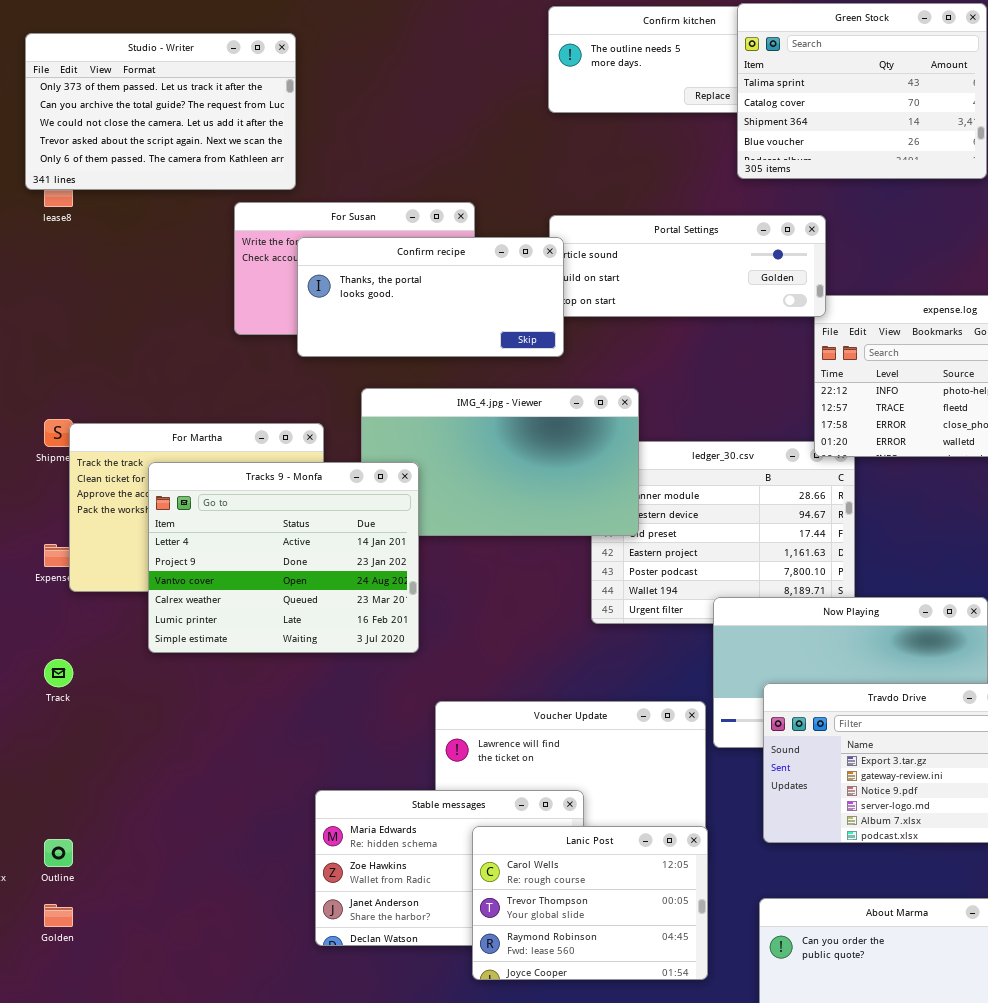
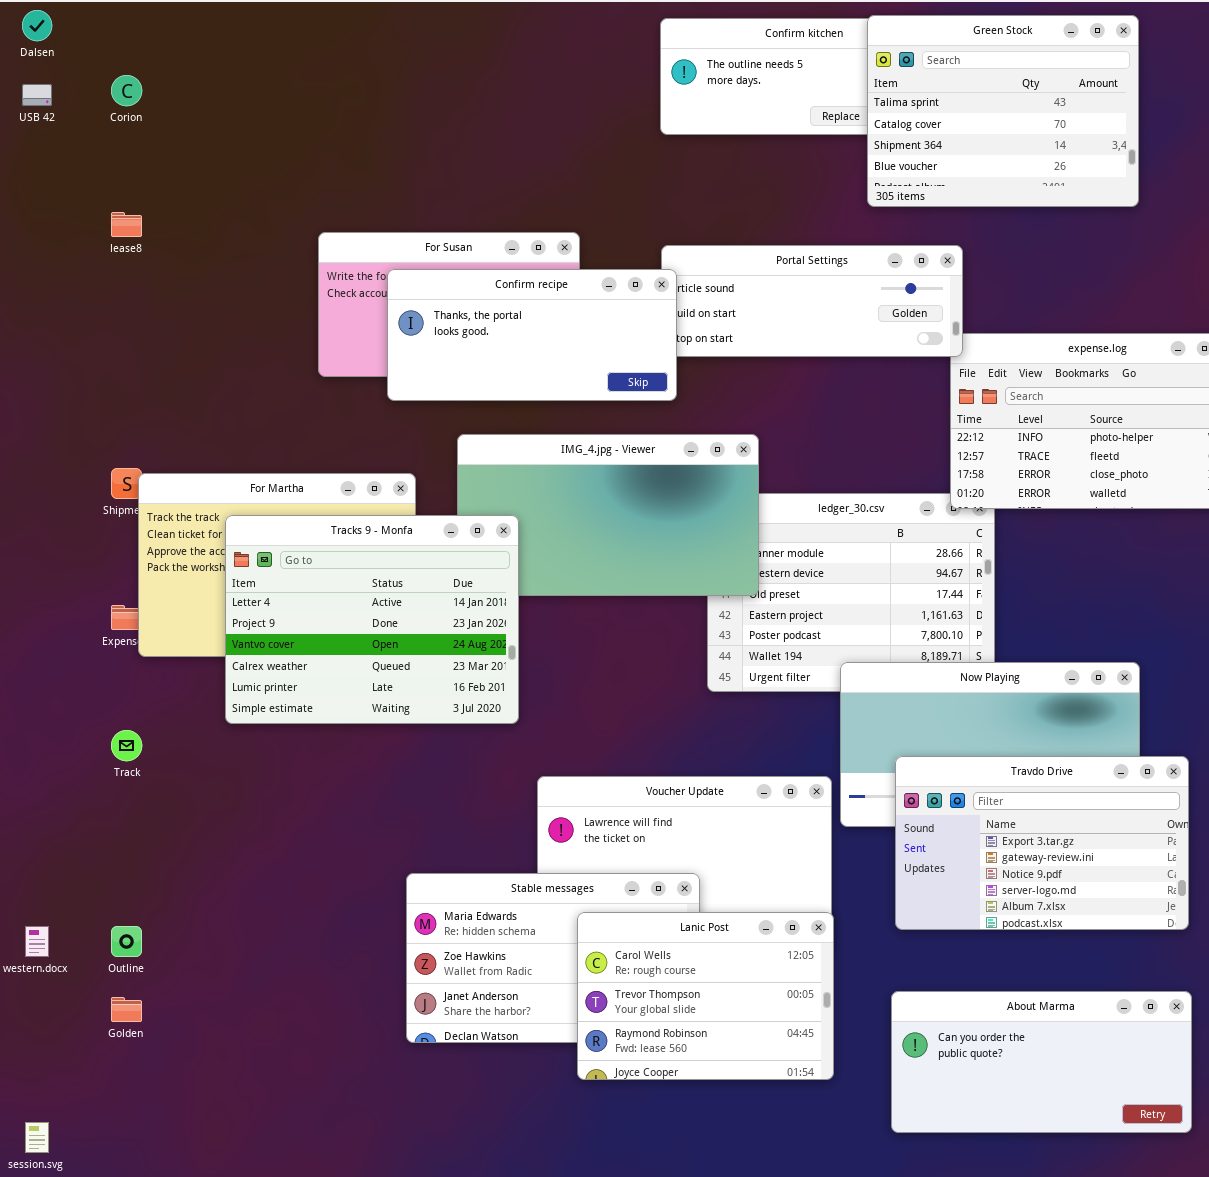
Studio - Writer: [25,33,296,190] -> none, closed

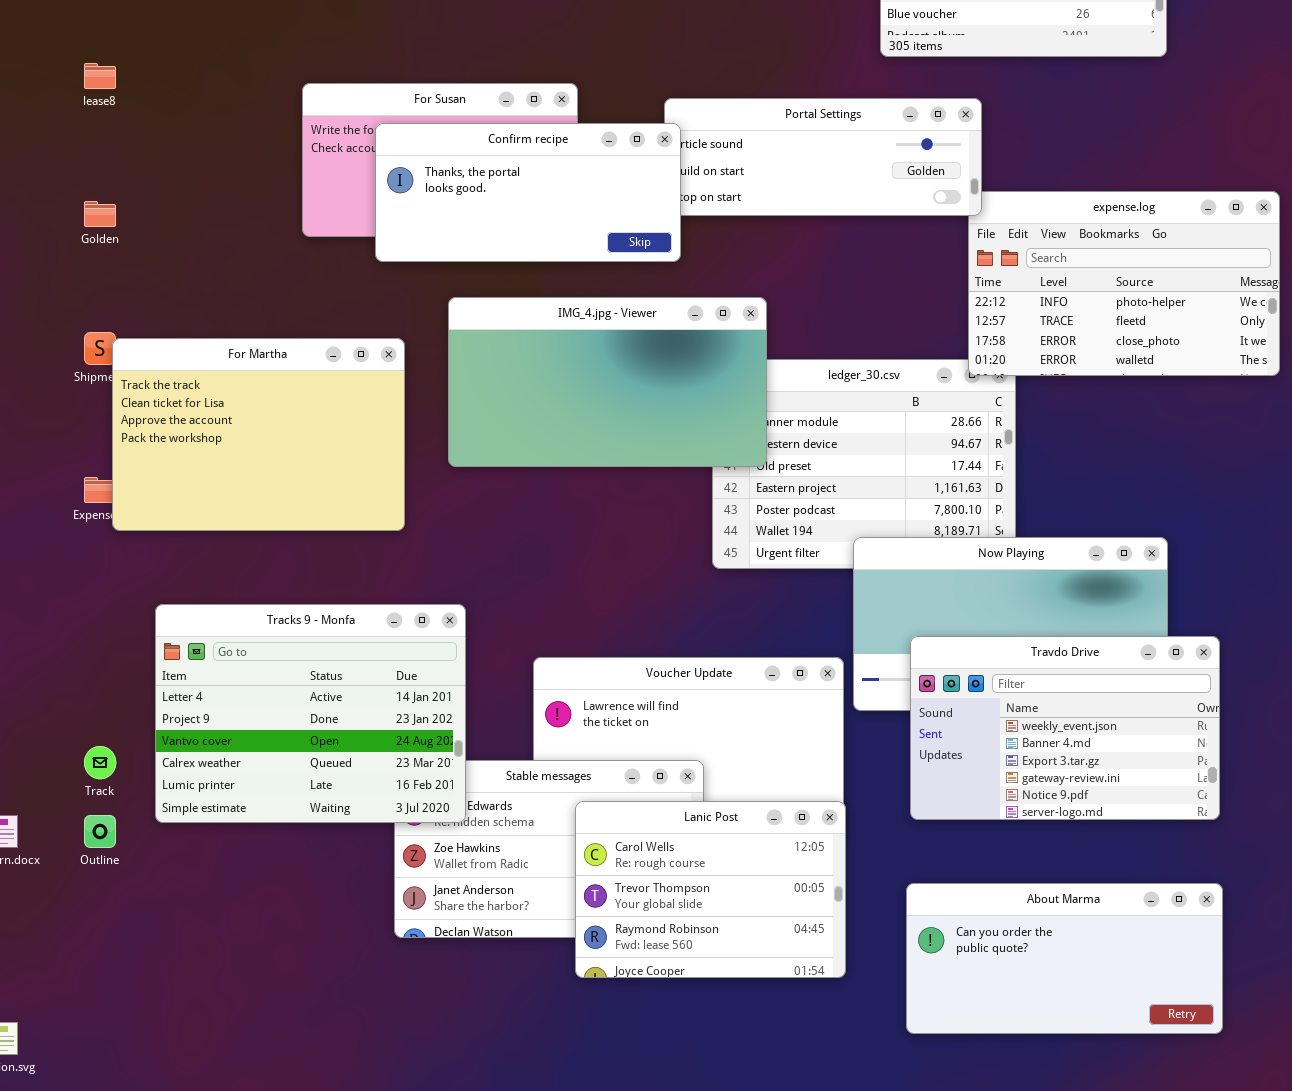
Tracks 9 - Monfa: [225,515,519,724] -> [155,604,466,823], moved
Track: [111,730,142,761] -> [84,746,116,779], moved
Travdo Drive: [895,756,1189,930] -> [910,636,1220,820], scrolled up 2 rows
Golden: [111,997,142,1022] -> [84,201,116,227], moved

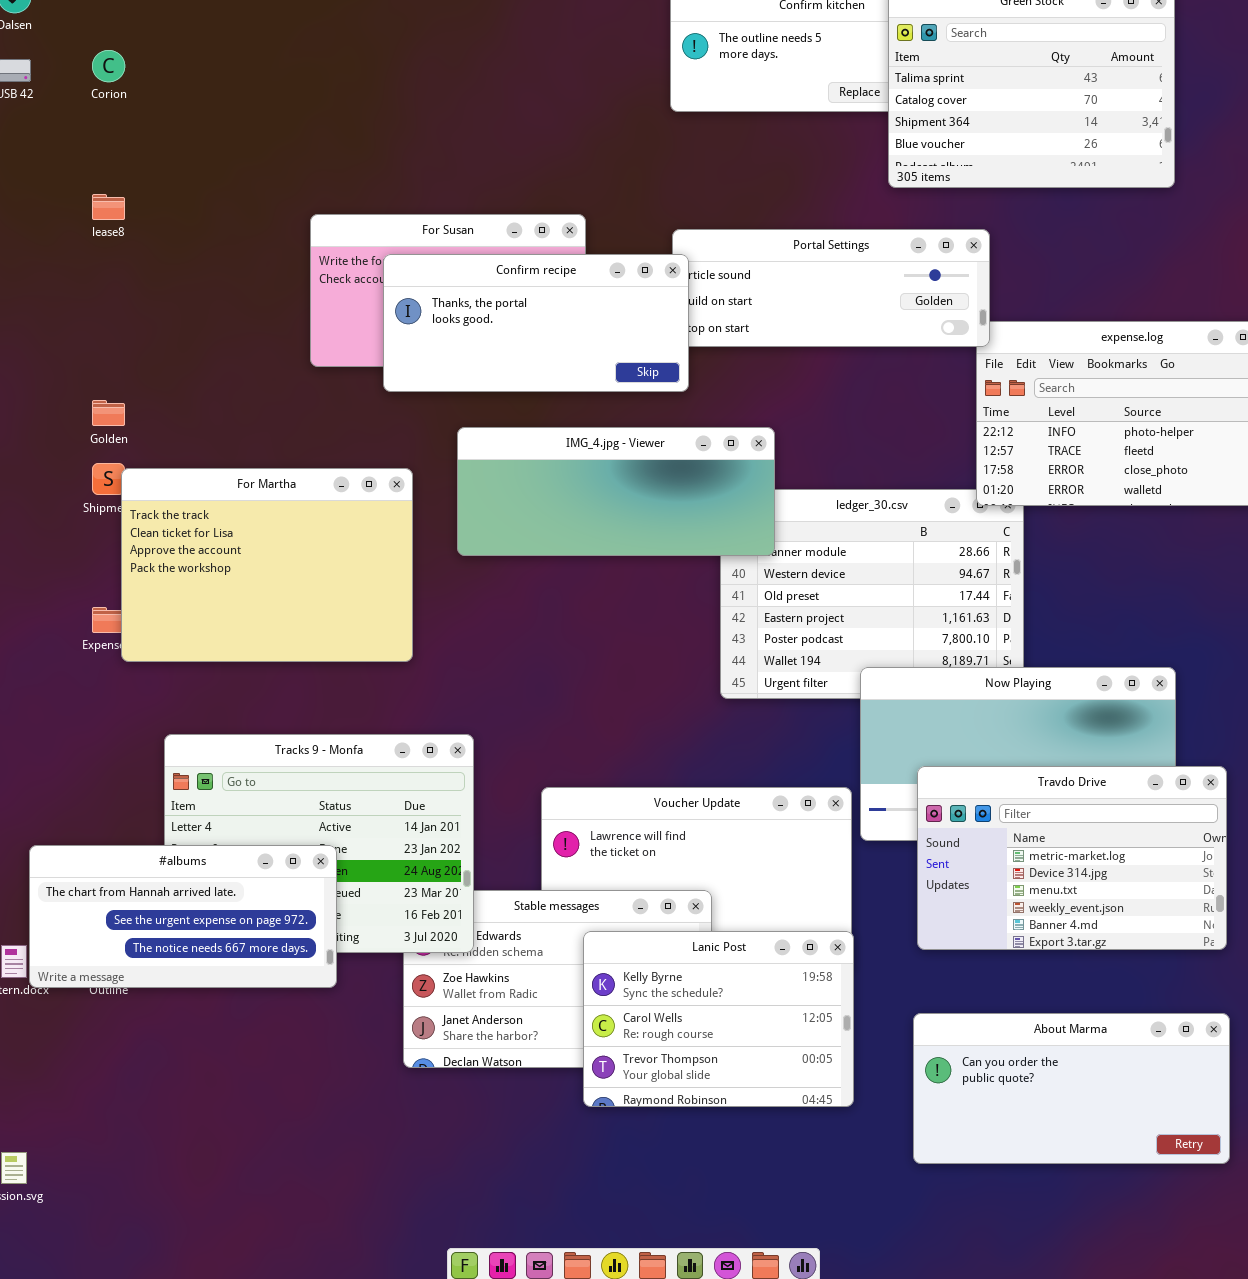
Golden: [84,201,116,227] -> [92,400,125,426], moved
IMG_4.jpg - Viewer: [448,297,767,467] -> [457,427,775,556], resized
Travdo Drive: [910,636,1220,820] -> [917,766,1227,950], scrolled up 3 rows
#albums: none -> [29,845,337,988], opened
Lanic Post: [575,801,846,978] -> [583,931,854,1107], scrolled up 1 row

